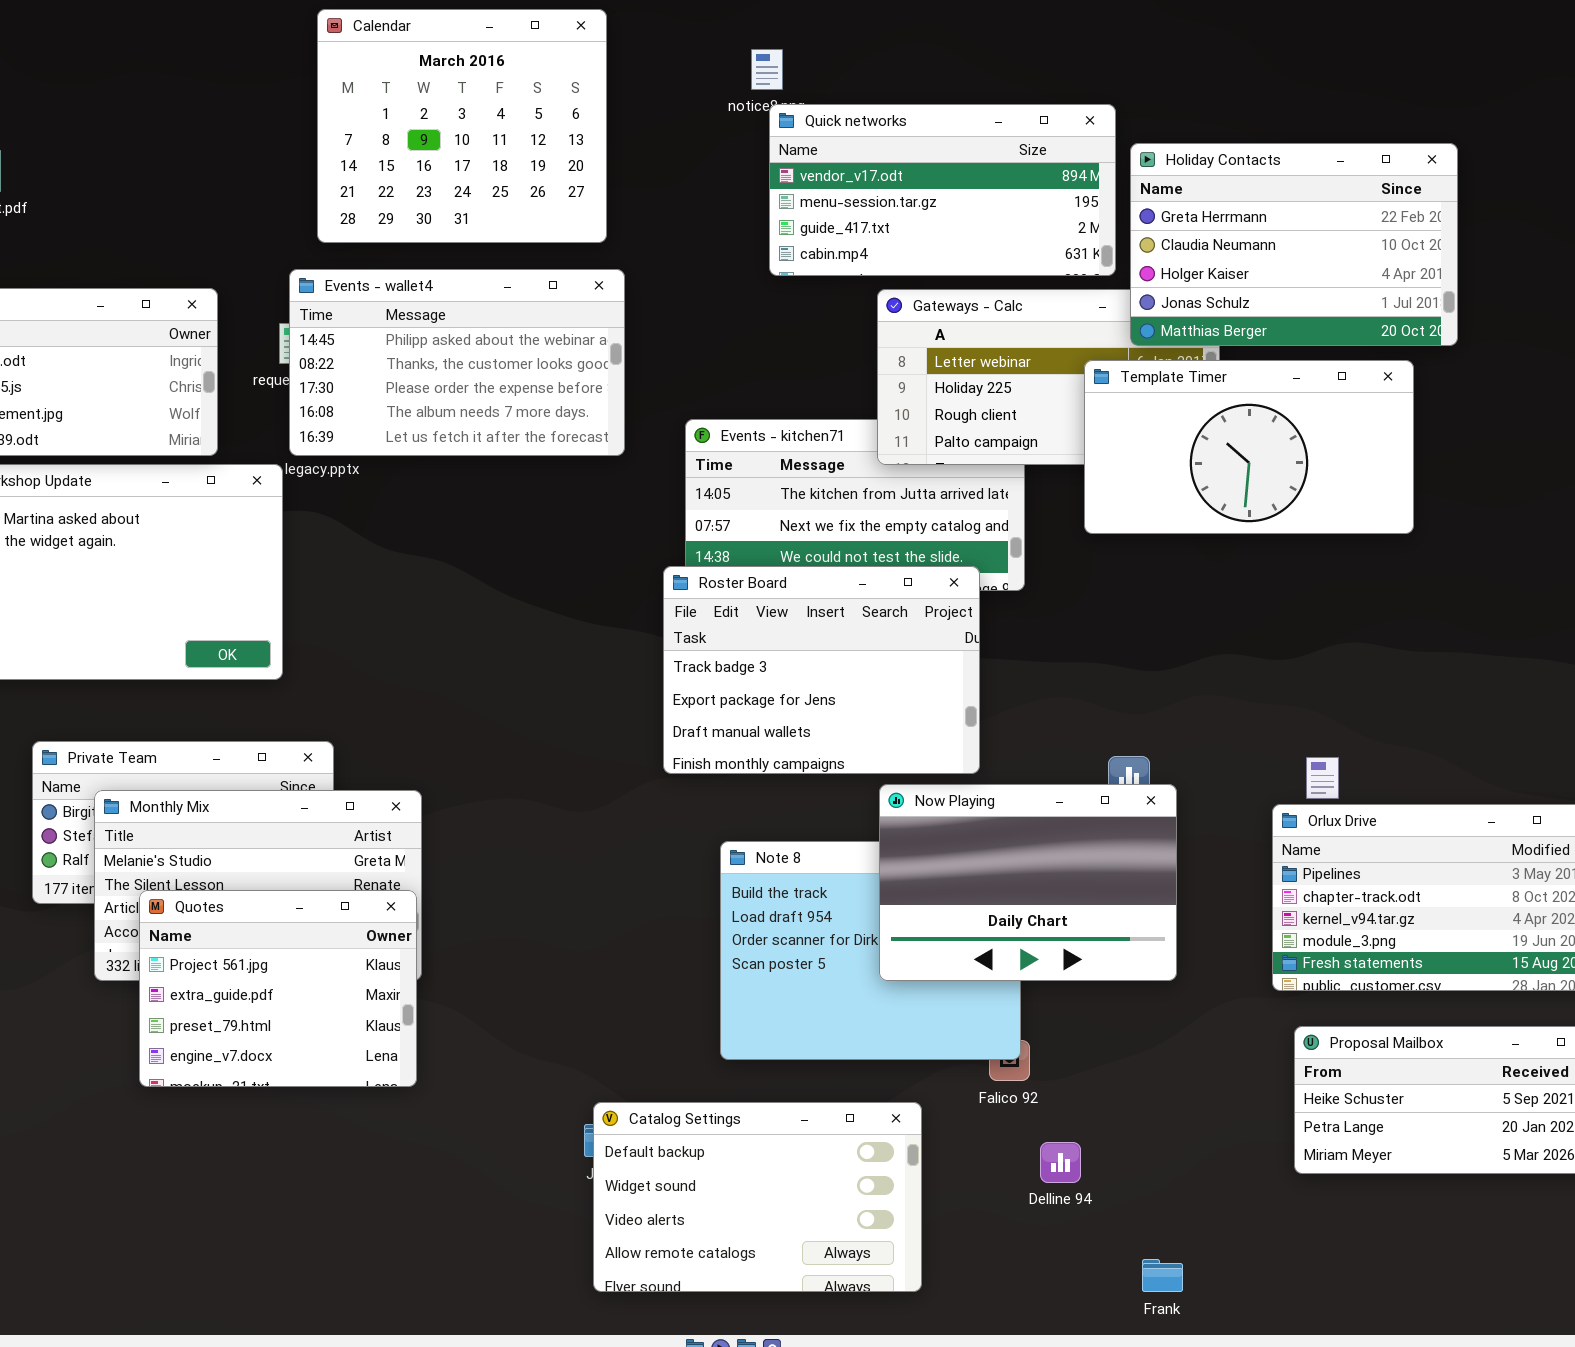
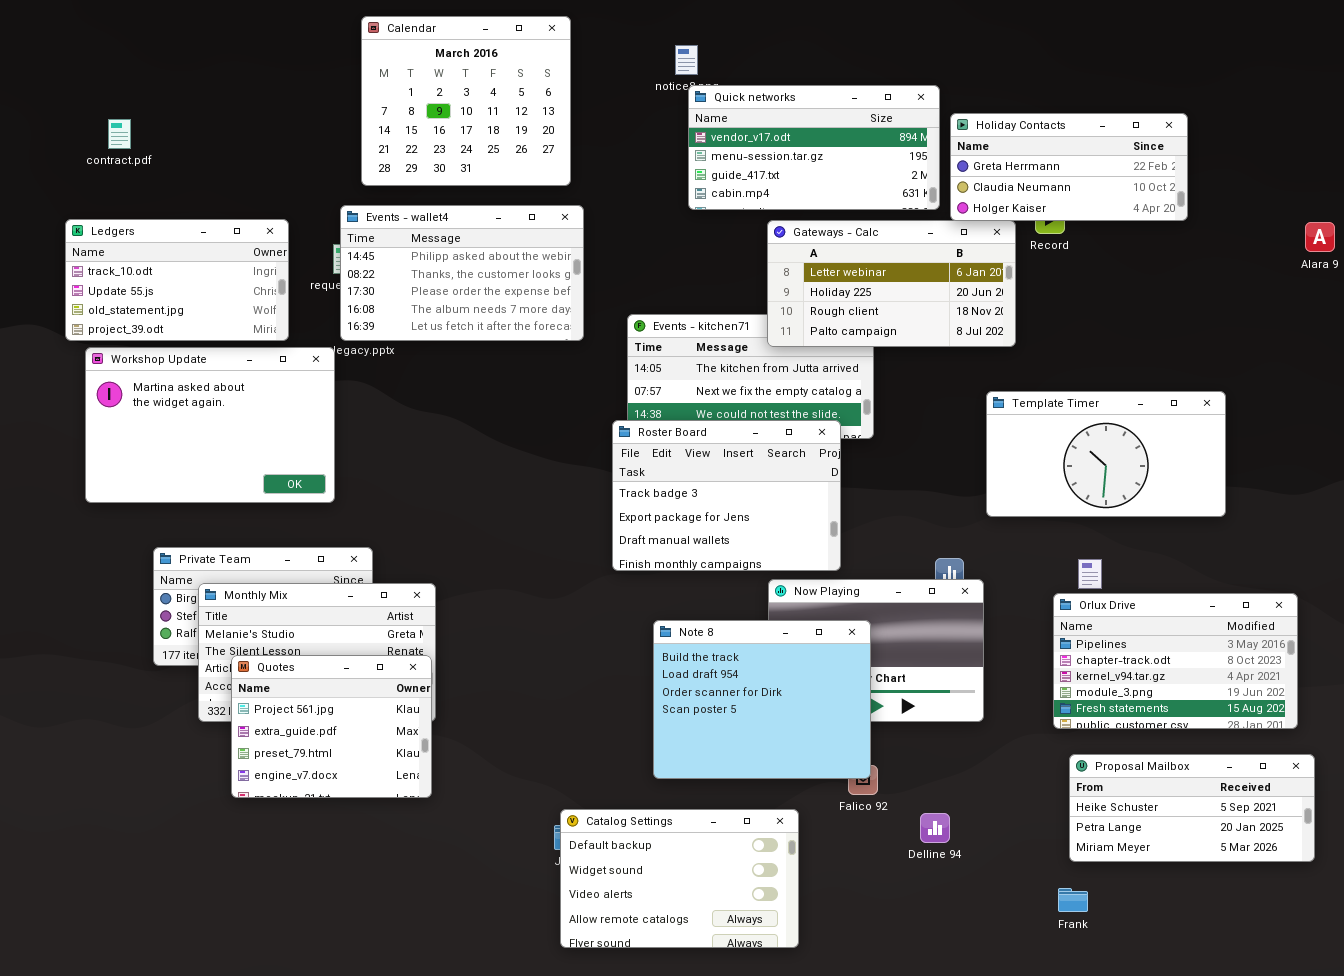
Holiday Contacts: [1130,143,1458,346] -> [950,113,1188,221], resized
Template Timer: [1084,360,1414,534] -> [986,391,1226,517], moved
Note 8: [720,841,1021,1060] -> [653,620,871,779], raised
Delline 94: [1040,1142,1081,1183] -> [920,813,950,843], moved
Frank: [1142,1259,1183,1292] -> [1058,888,1088,912], moved

